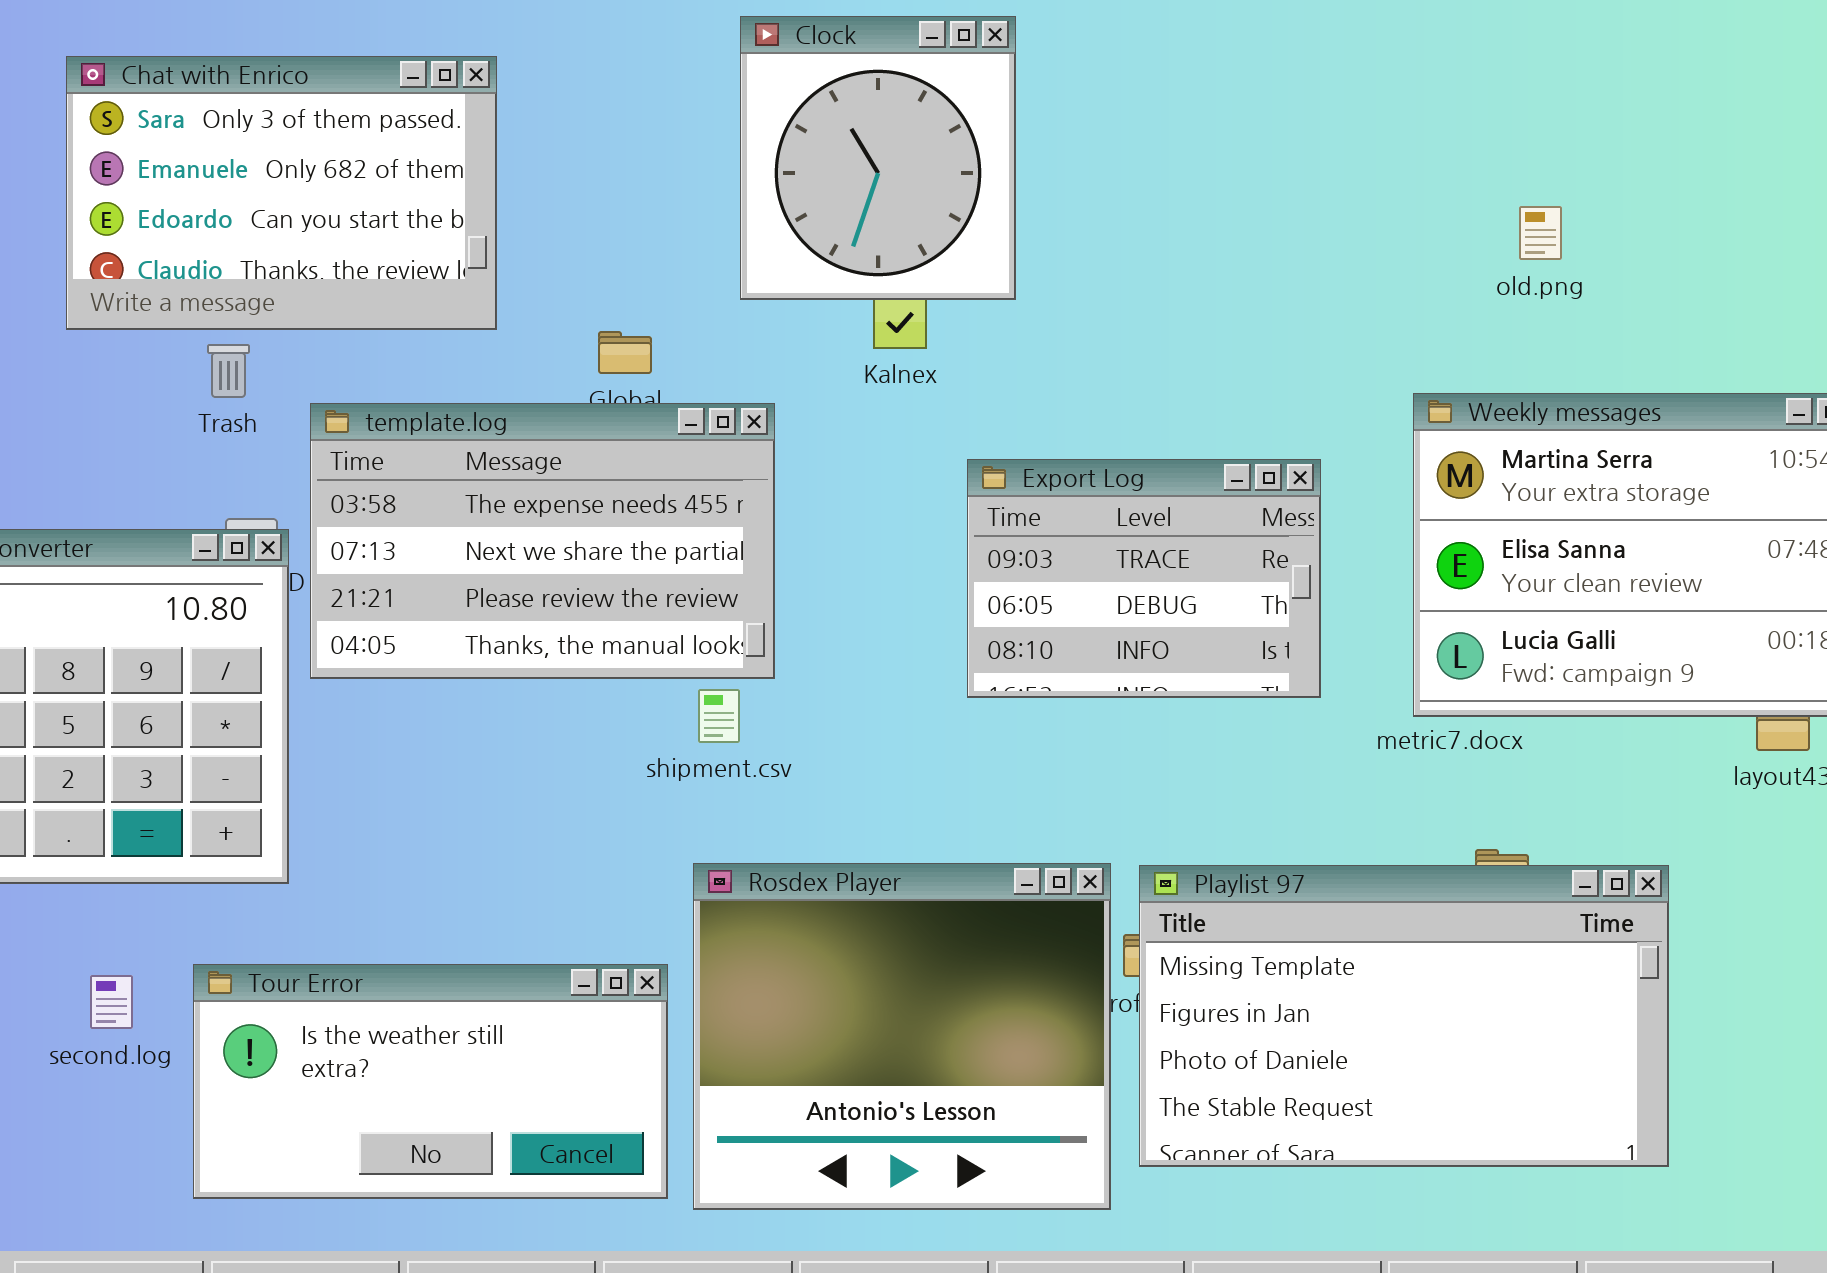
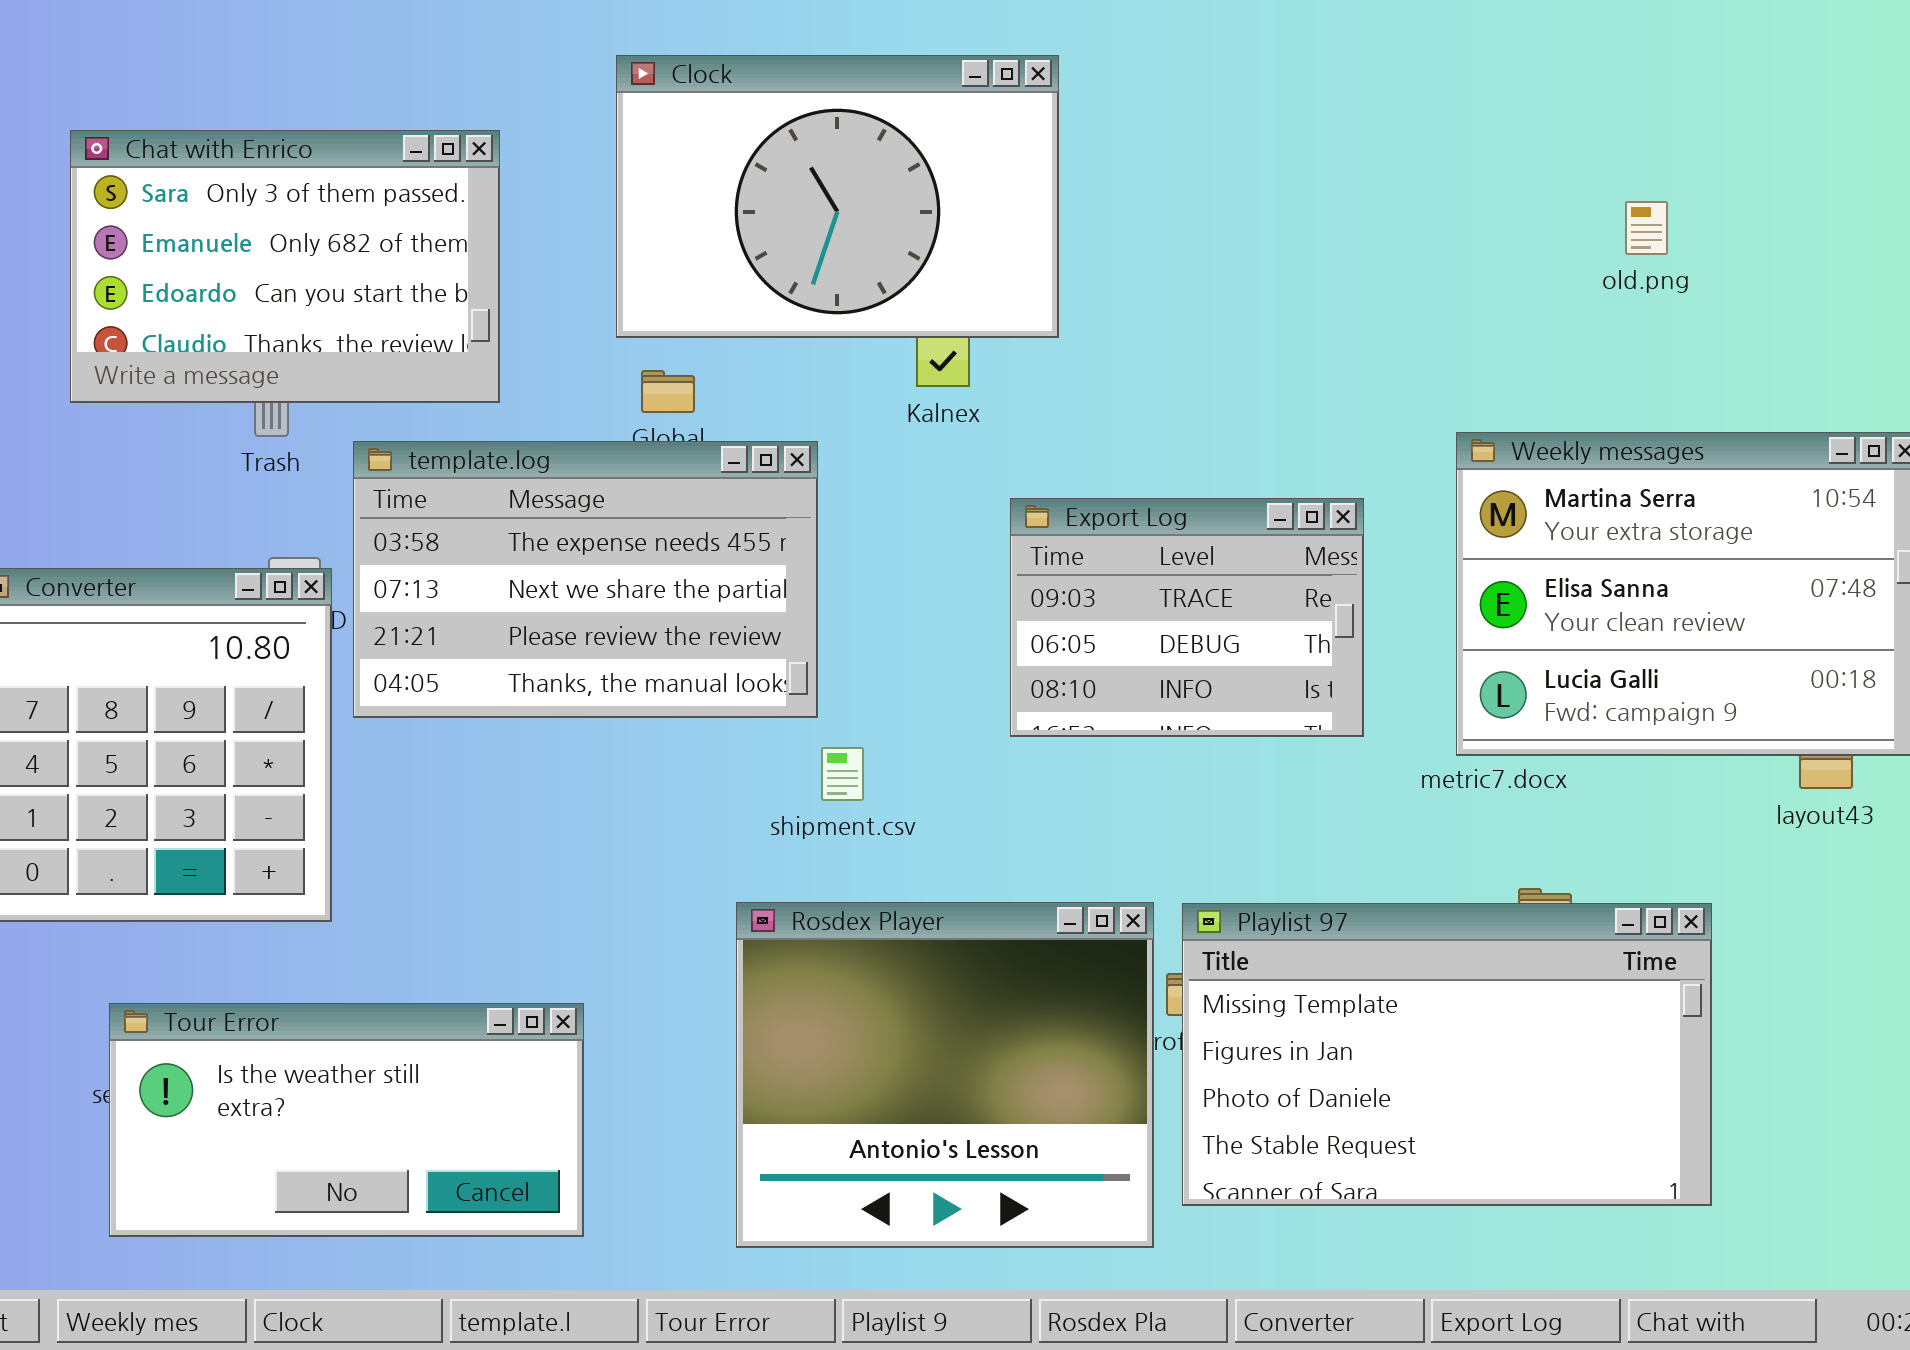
Clock: [740,16,1016,300] -> [616,55,1059,338], resized
Chat with Enrico: [66,56,497,330] -> [70,130,500,403], moved
old.png: [1519,206,1562,260] -> [1625,201,1668,255], moved
shipment.csv: [698,689,740,743] -> [821,747,864,801], moved
Tour Error: [193,964,668,1199] -> [109,1003,584,1237], moved

